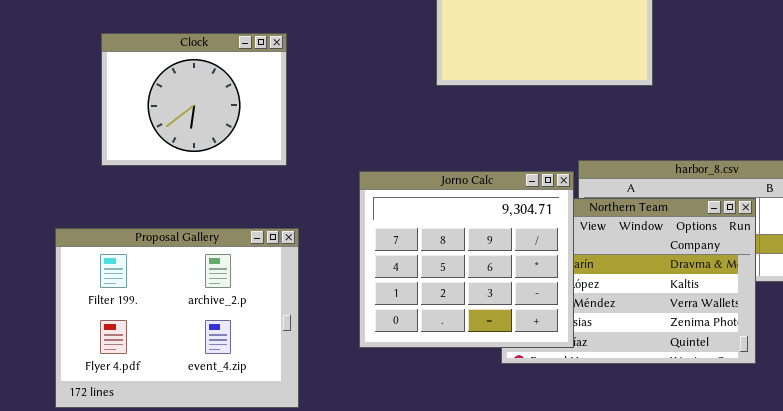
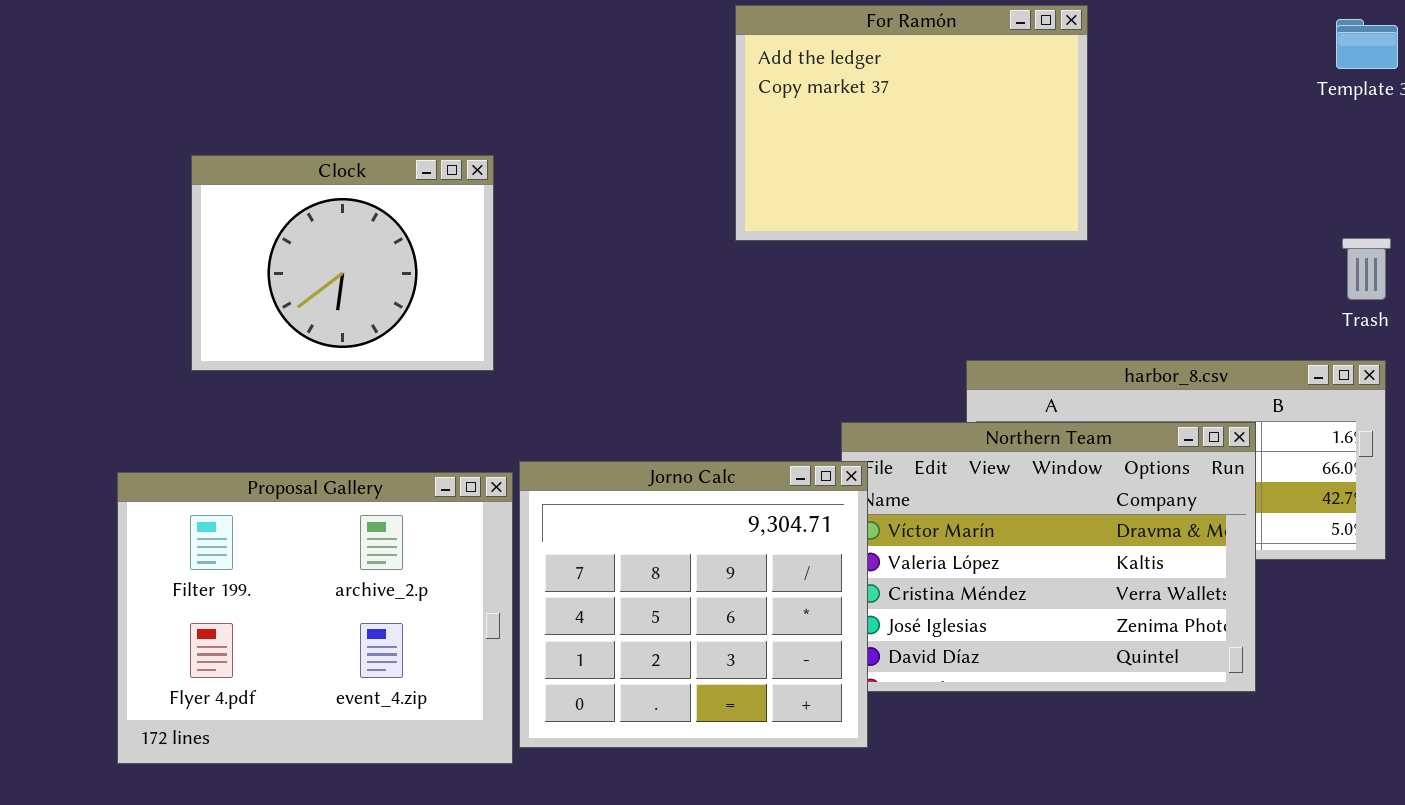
Jorno Calc: [359,171,574,348] -> [519,461,868,748], moved

